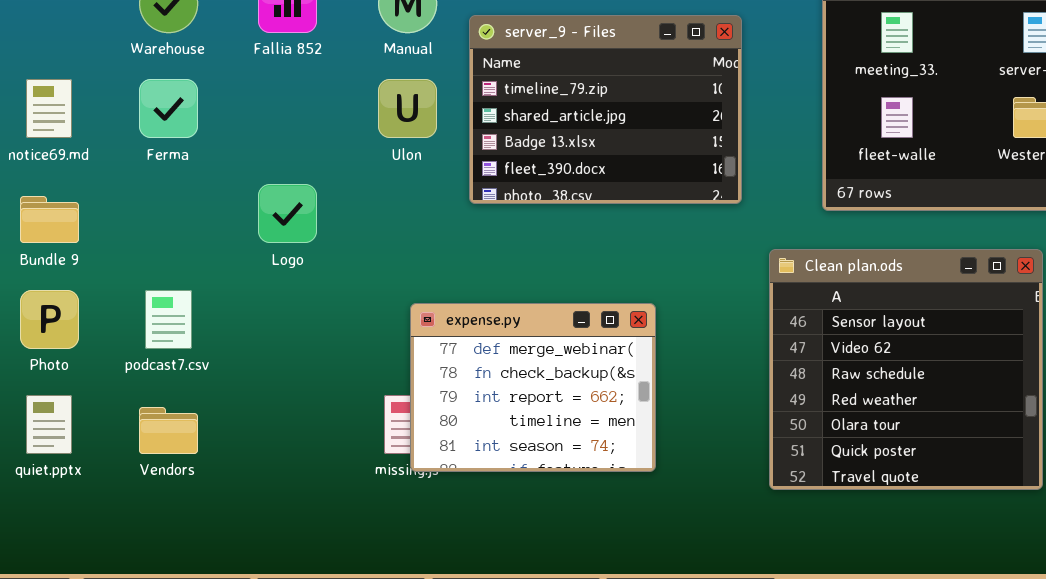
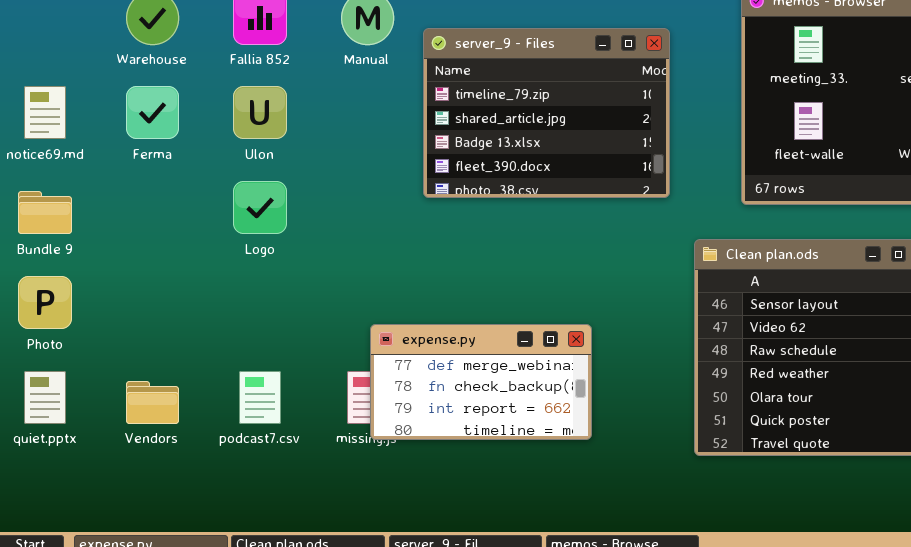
Ulon: [378,79,437,138] -> [233,86,287,139], moved
podcast7.csv: [145,290,192,349] -> [239,371,281,424], moved
expense.py: [410,303,656,472] -> [370,324,592,440], resized

